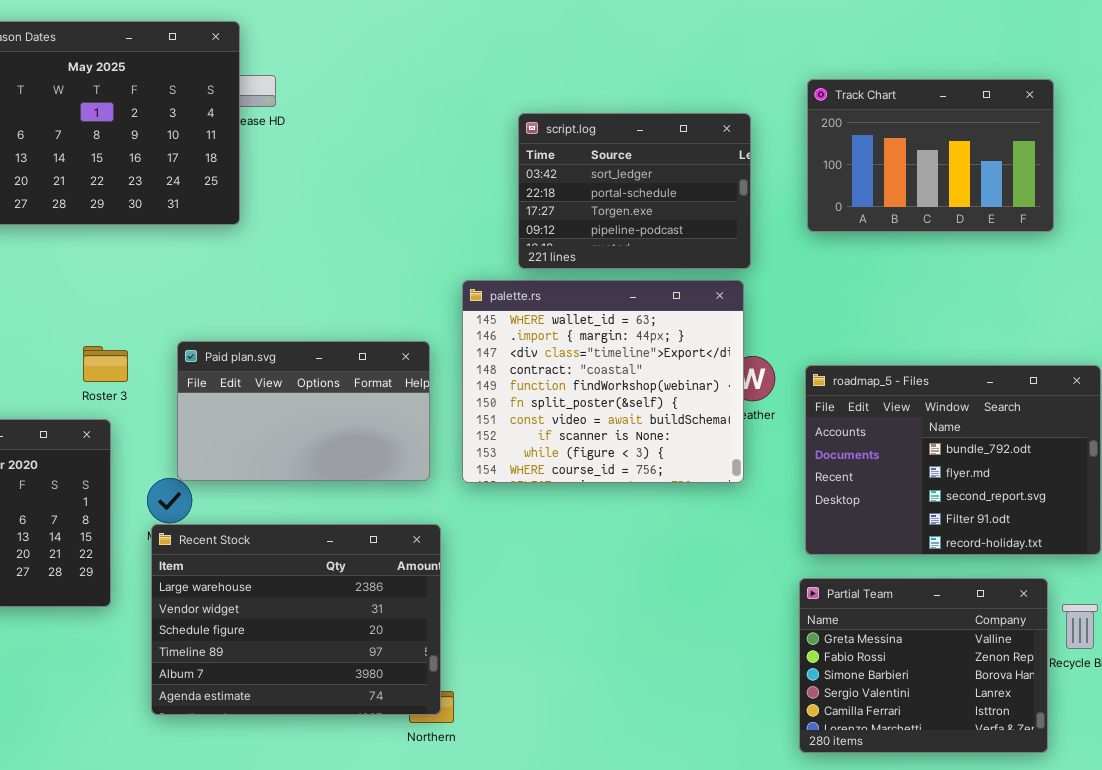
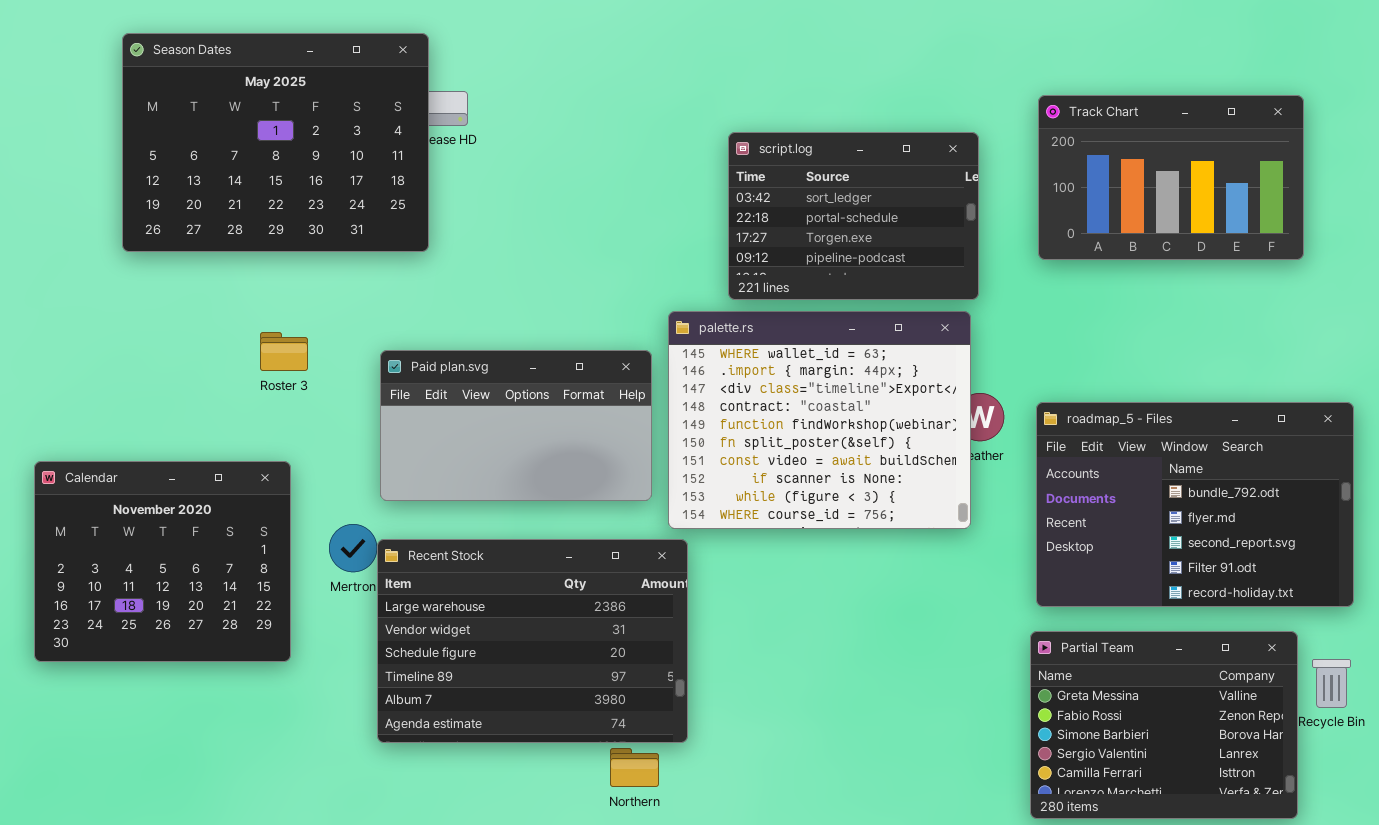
Paid plan.svg: [177,341,430,481] -> [380,350,652,501], moved
Roster 3: [83,346,128,382] -> [260,332,308,371], moved
Recent Stock: [151,524,441,715] -> [377,539,688,743], moved

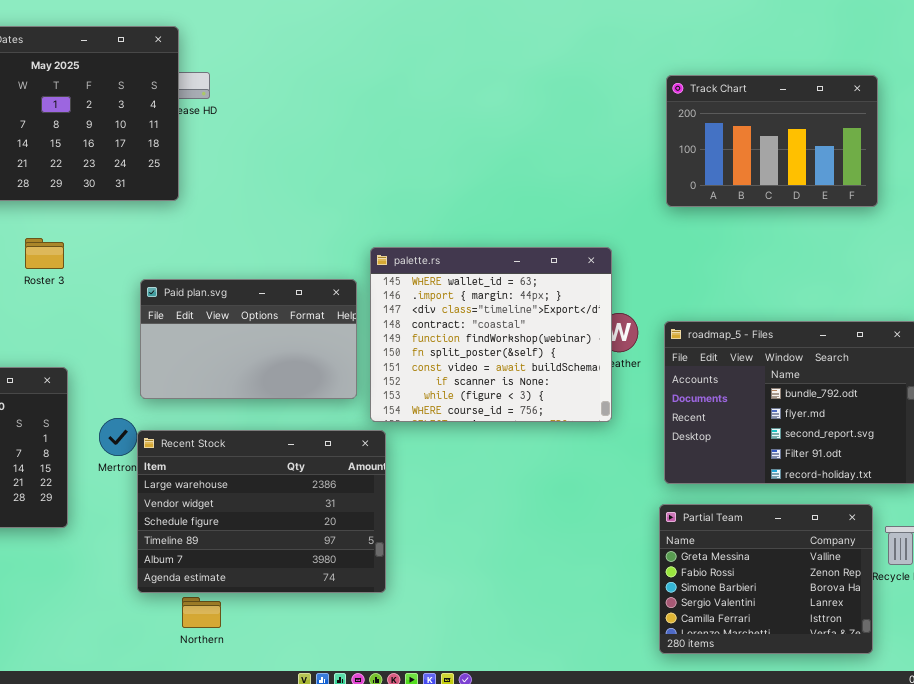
script.log: [728,132,979,300] -> none, closed
Roster 3: [260,332,308,371] -> [25,238,64,269], moved
Northern: [610,748,659,787] -> [182,597,221,628], moved

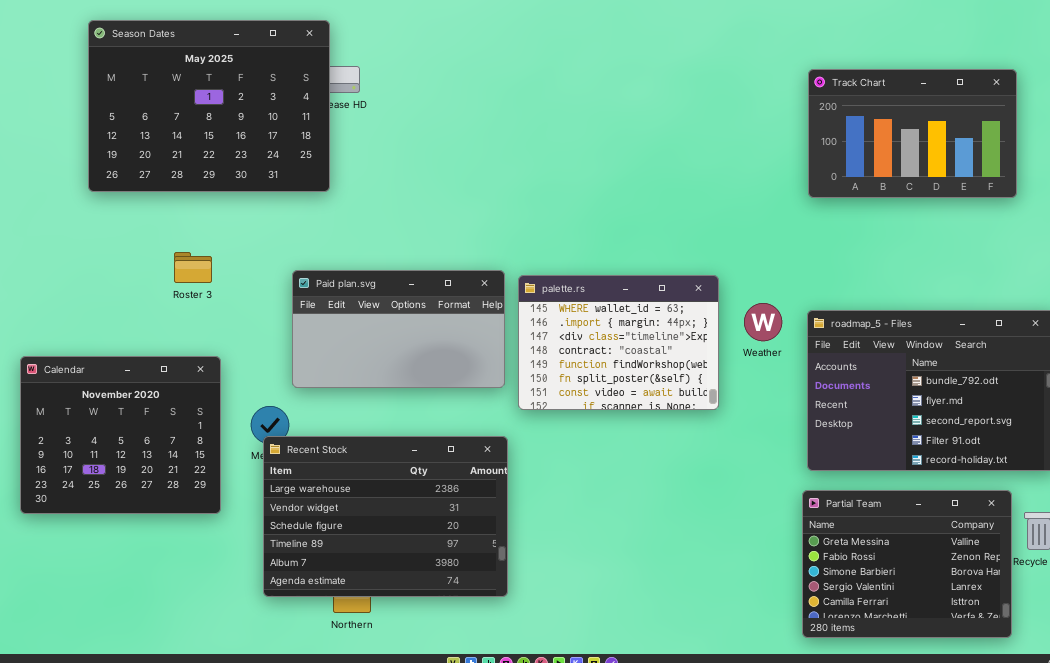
Roster 3: [25,238,64,269] -> [174,252,212,283], moved
palette.rs: [370,247,612,422] -> [518,275,719,410], resized
Recent Stock: [137,430,386,593] -> [263,436,508,597], moved

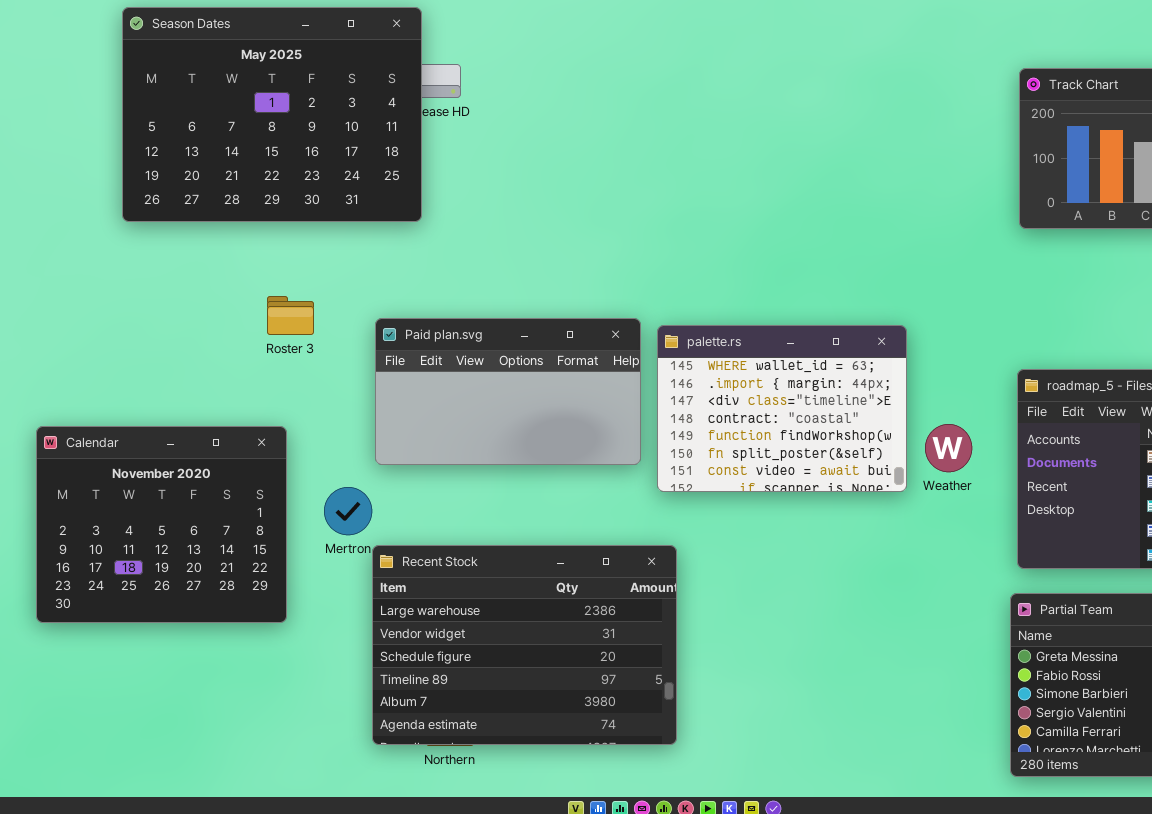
Roster 3: [174,252,212,283] -> [267,296,314,335], moved
Weather: [744,303,782,341] -> [925,424,972,472], moved
Recent Stock: [263,436,508,597] -> [372,545,677,745], moved

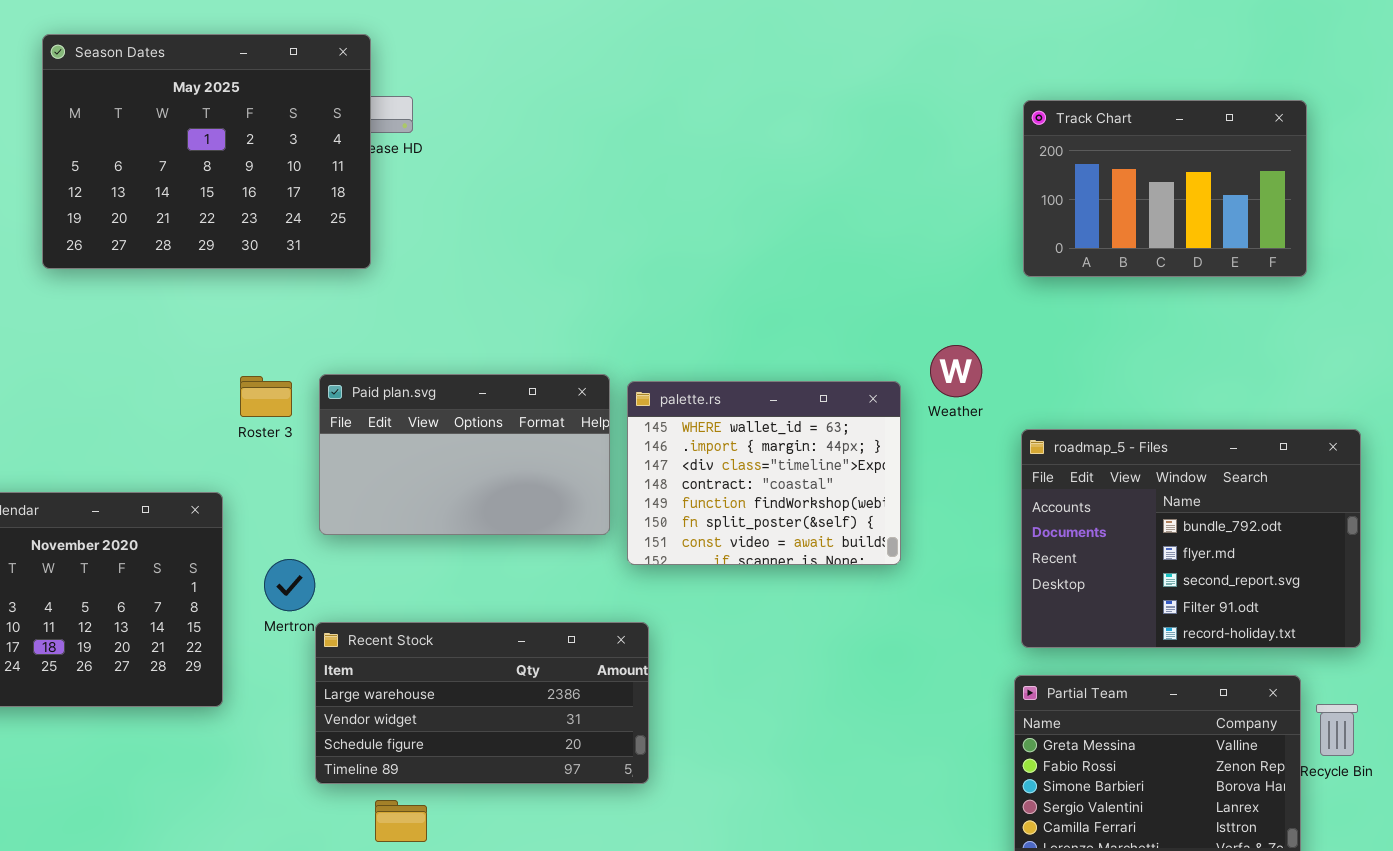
Roster 3: [267,296,314,335] -> [240,376,292,417], moved
Weather: [925,424,972,472] -> [930,345,982,397], moved
Recent Stock: [372,545,677,745] -> [315,622,649,784], resized

